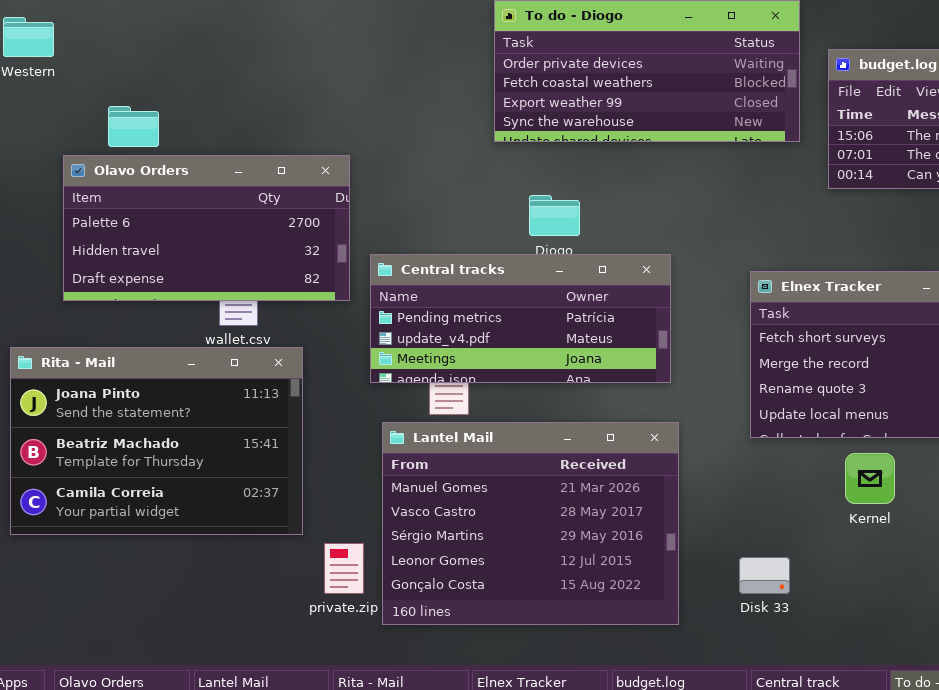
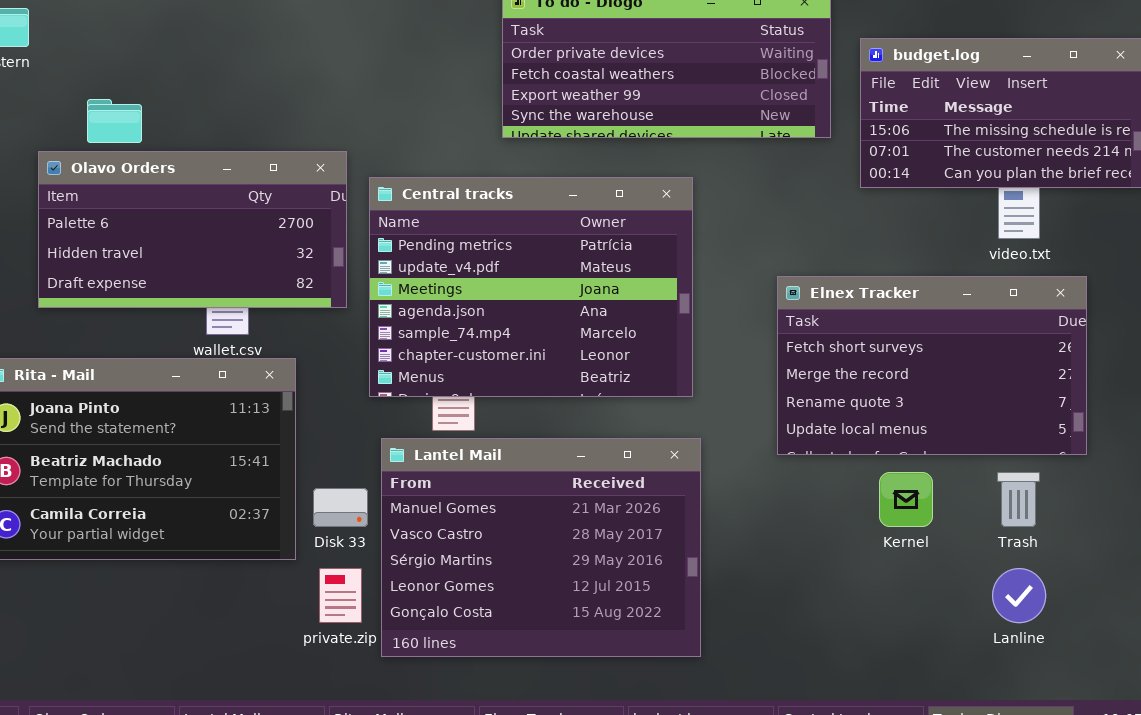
Central tracks: [370,254,671,383] -> [369,177,693,397], resized
Disk 33: [739,557,790,594] -> [313,488,368,527], moved

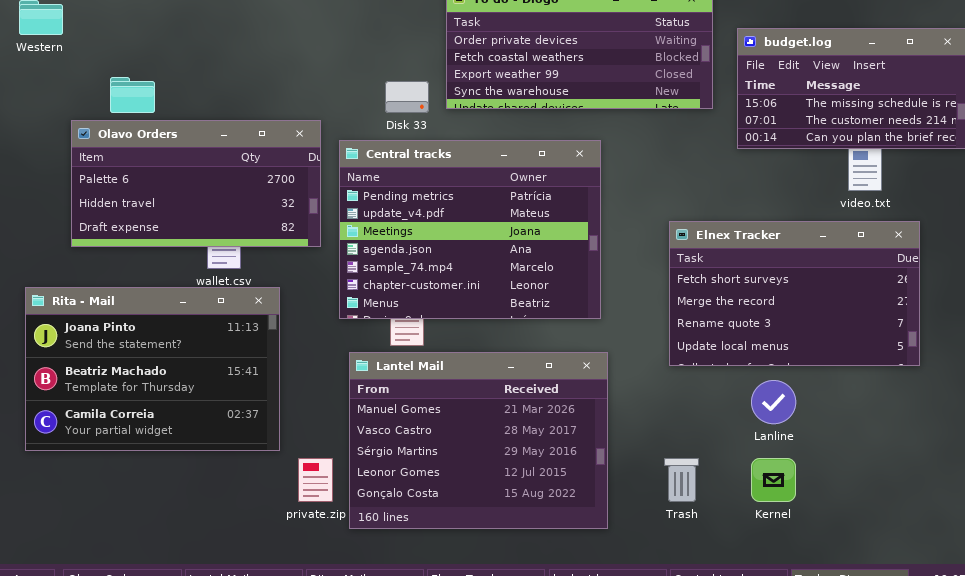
Kernel: [879,472,933,527] -> [751,458,796,502], moved
Trash: [997,472,1040,527] -> [664,458,699,502], moved
Disk 33: [313,488,368,527] -> [385,81,429,113], moved
Lanline: [992,568,1046,623] -> [751,380,796,424], moved

